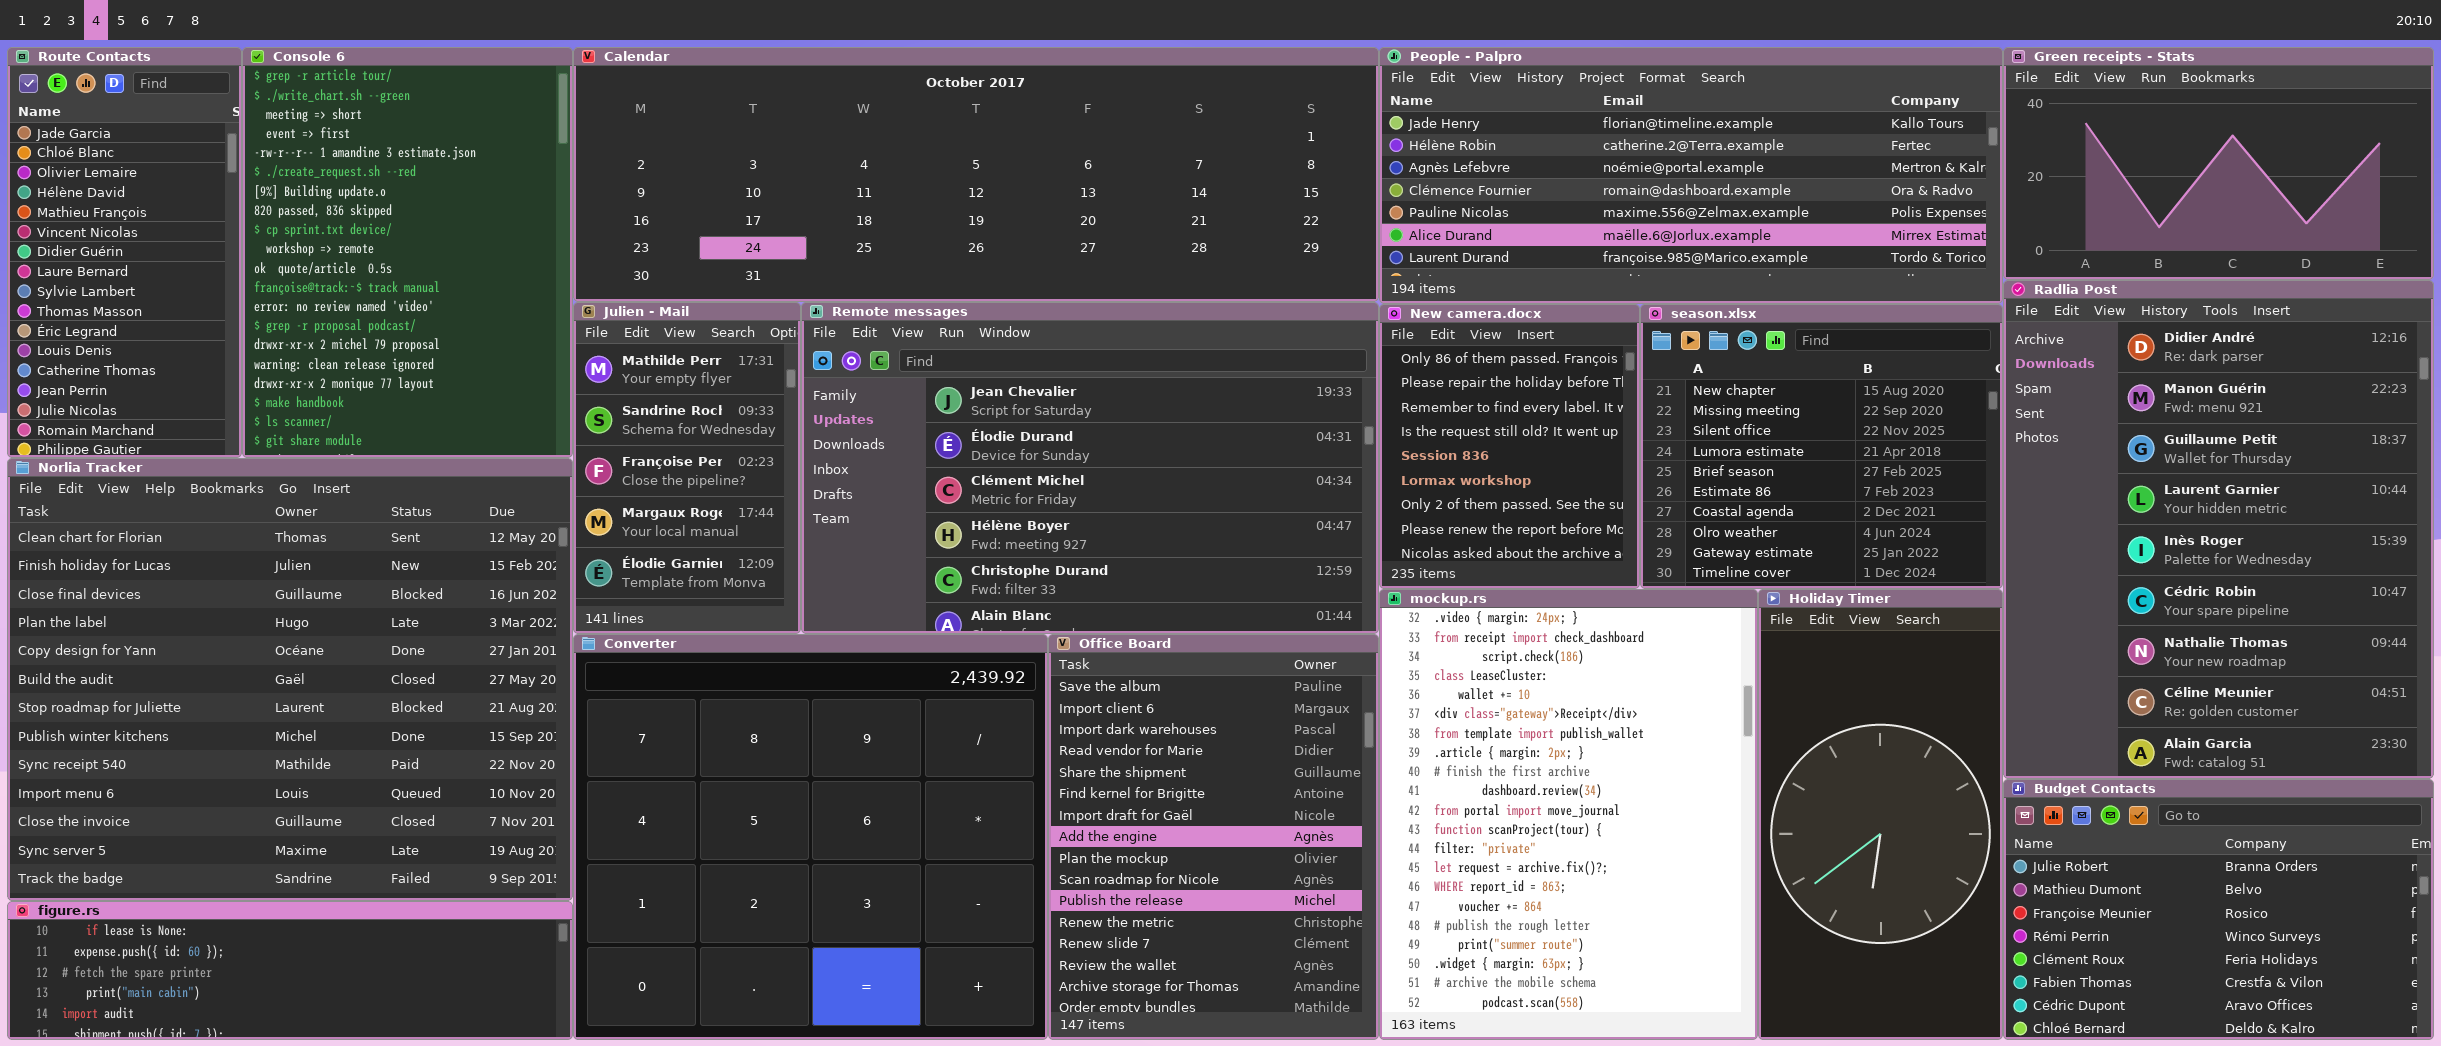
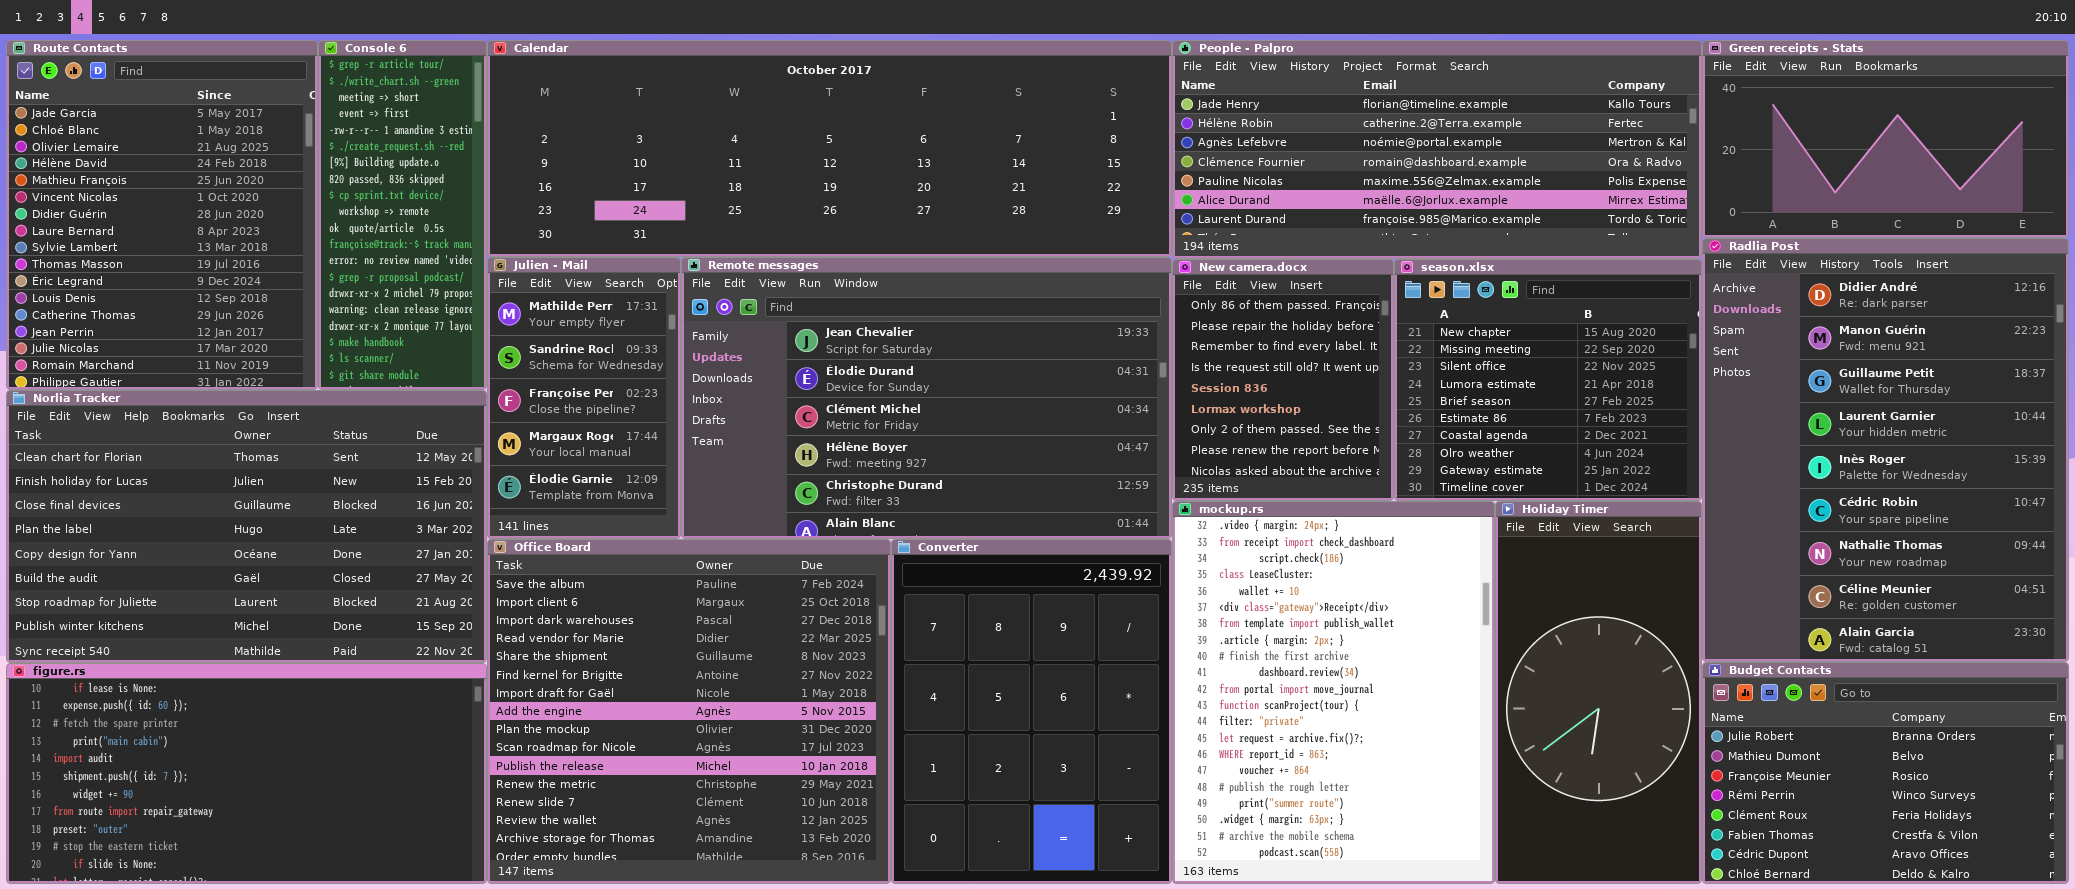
Route Contacts: [7,47,242,458] -> [6,40,318,390], resized
Console 6: [242,47,573,458] -> [318,40,487,390], resized
Norlia Tracker: [7,458,573,901] -> [6,390,487,663], resized
Converter: [573,634,1048,1040] -> [891,539,1172,884], moved, resized
Office Board: [1048,634,1379,1040] -> [487,539,891,884], moved, resized
figure.rs: [7,901,573,1040] -> [6,663,487,884], resized

